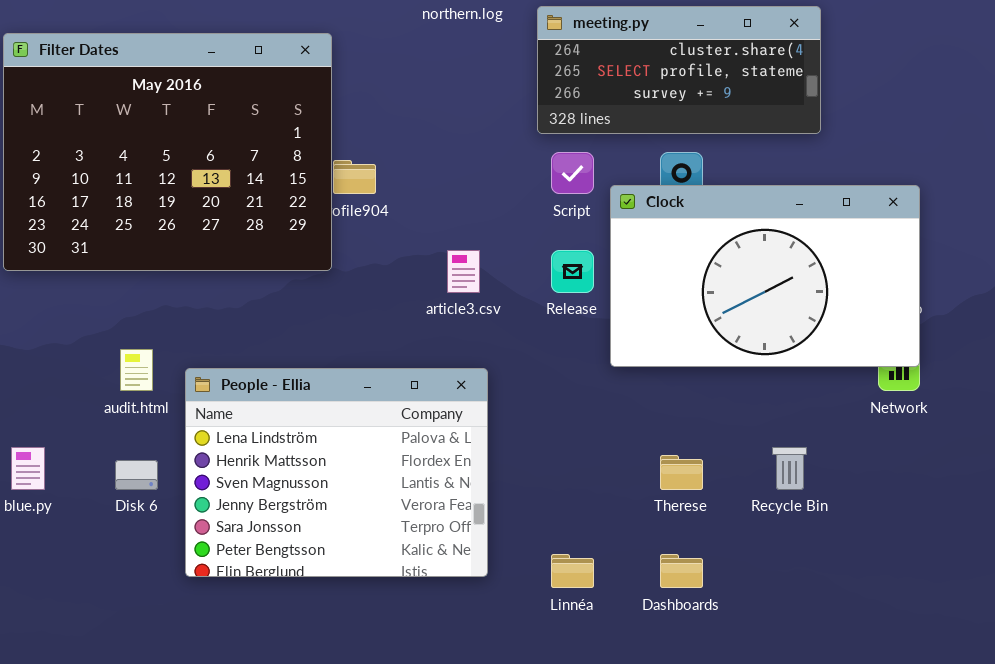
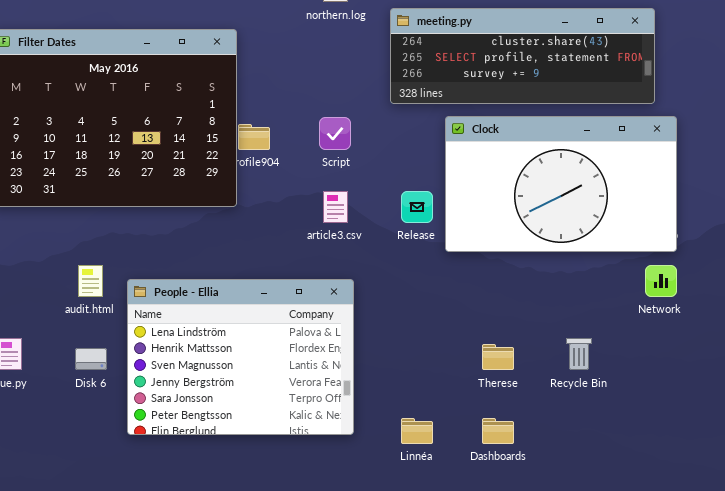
meeting.py: [537,6,821,134] -> [390,8,655,104], resized
Script: [551,152,594,194] -> [319,117,351,150], moved
Clock: [610,185,920,367] -> [445,116,677,252], moved

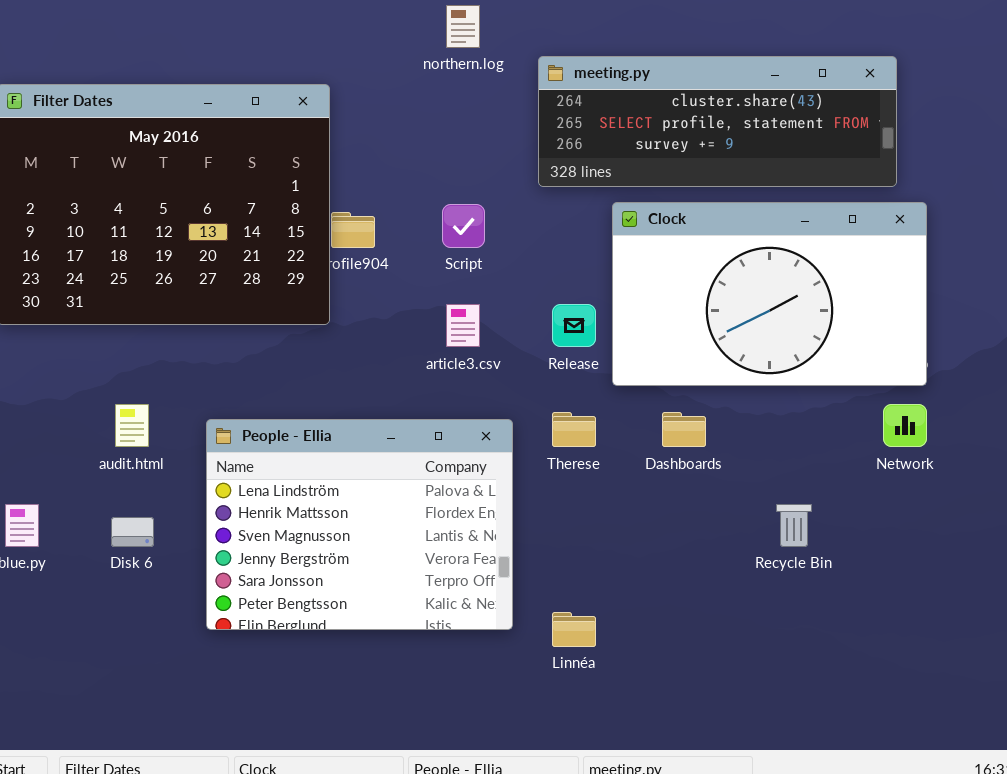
People - Ellia: [127,279,354,435] -> [206,419,513,630], moved
Therese: [482,344,514,370] -> [552,412,596,447], moved
Dashboards: [482,418,514,444] -> [662,412,706,447], moved

